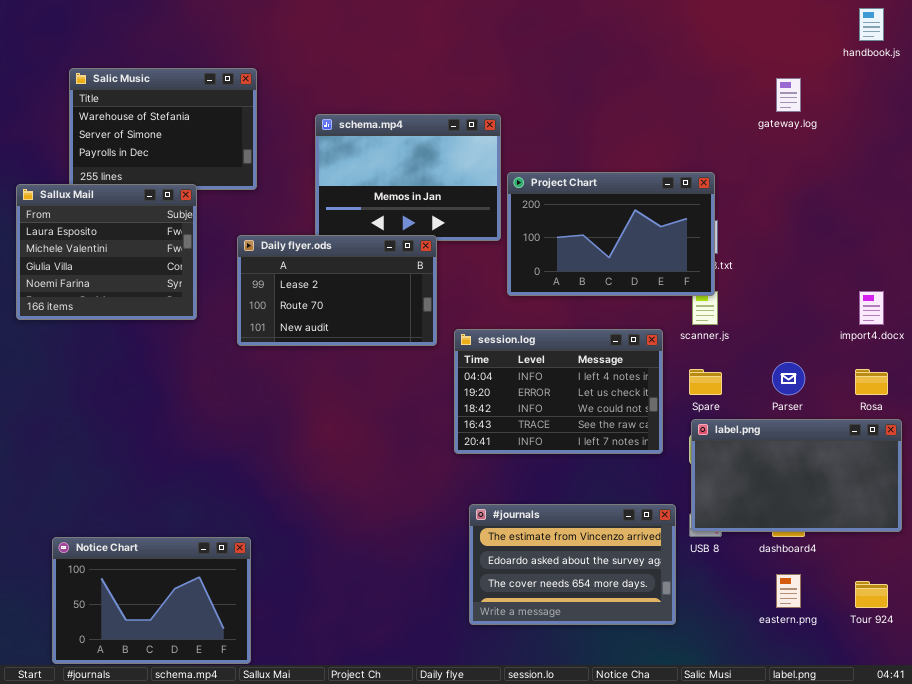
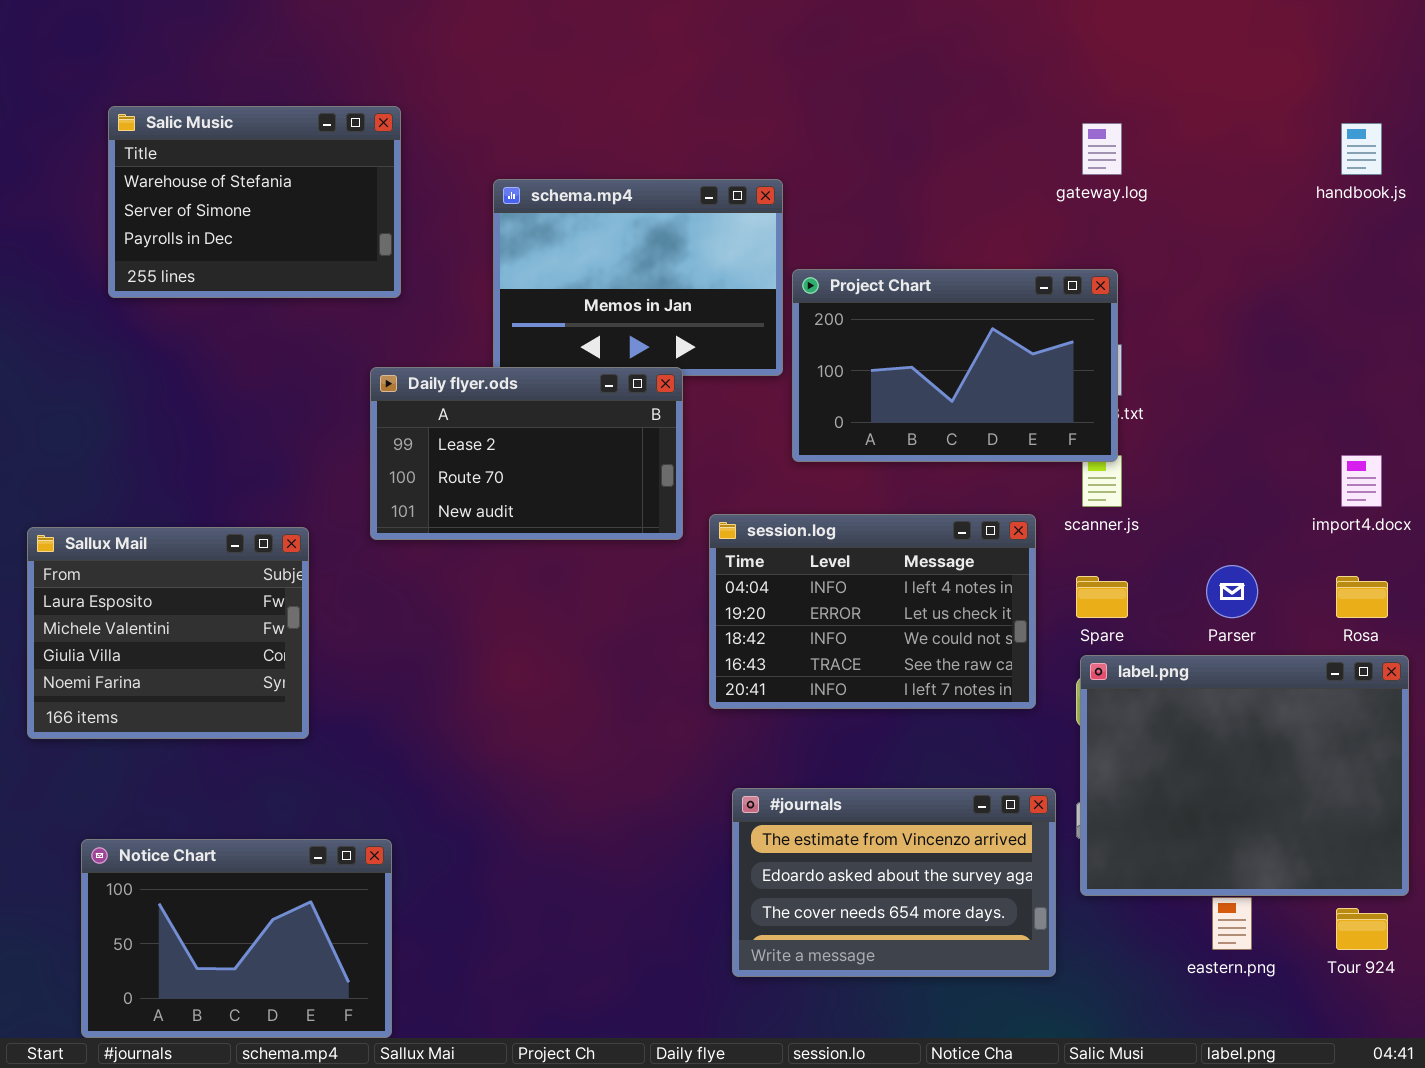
handbook.js: [859,8,884,41] -> [1341,123,1382,175], moved
gateway.log: [776,78,801,112] -> [1082,123,1122,175], moved
Sallux Mail: [16,184,197,320] -> [27,527,309,739], moved
label.png: [691,419,902,532] -> [1080,655,1409,896], resized

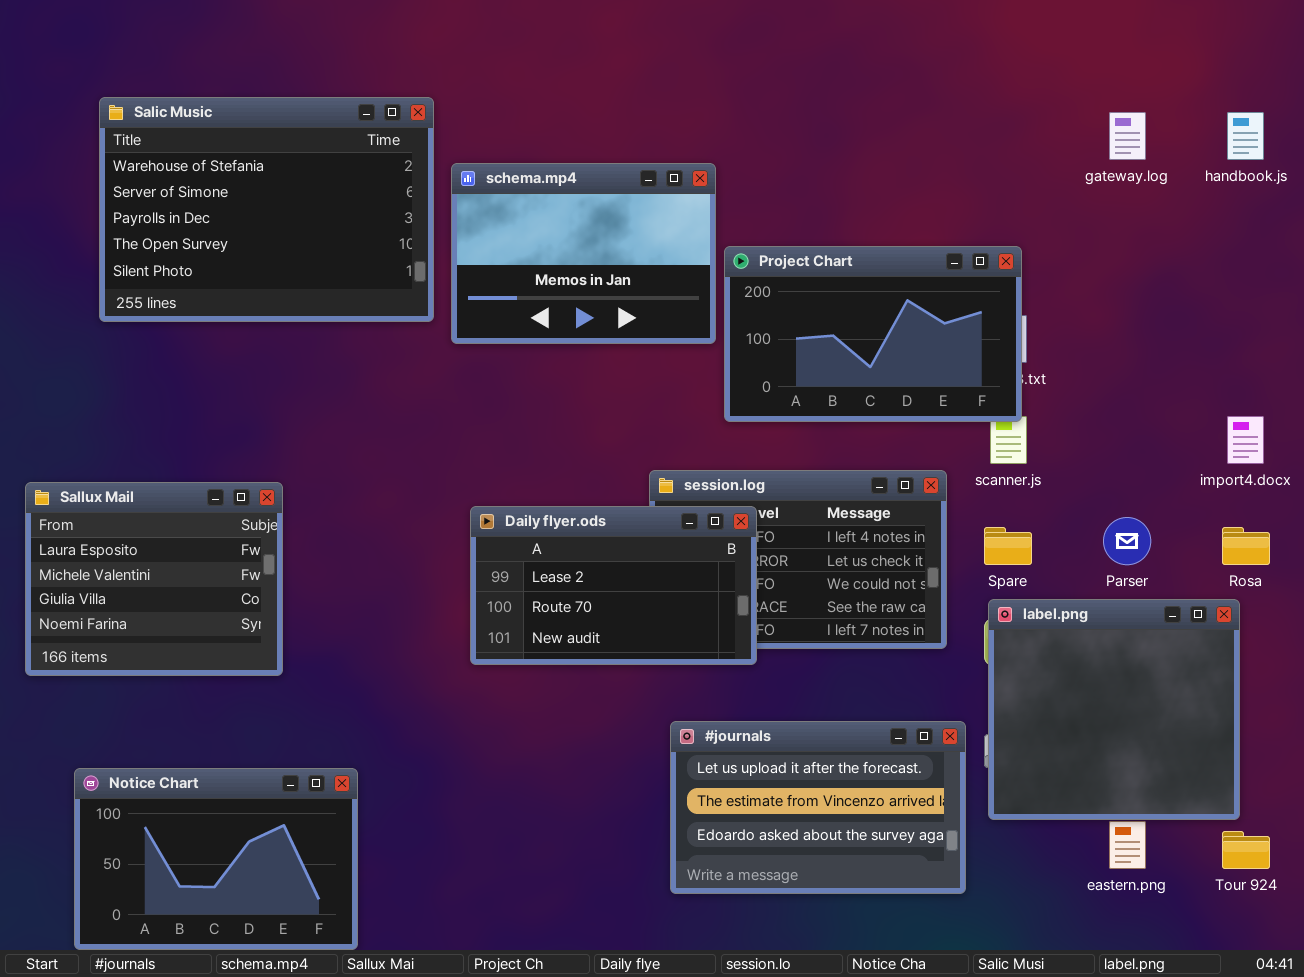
Salic Music: [108,106,401,298] -> [99,97,434,322], resized
gateway.log: [1082,123,1122,175] -> [1109,112,1146,160], moved
Daily flyer.ods: [370,367,683,540] -> [470,506,757,665], moved
label.png: [1080,655,1409,896] -> [988,599,1240,820], resized
#journals: [732,788,1056,977] -> [670,721,966,894], scrolled up 1 row

